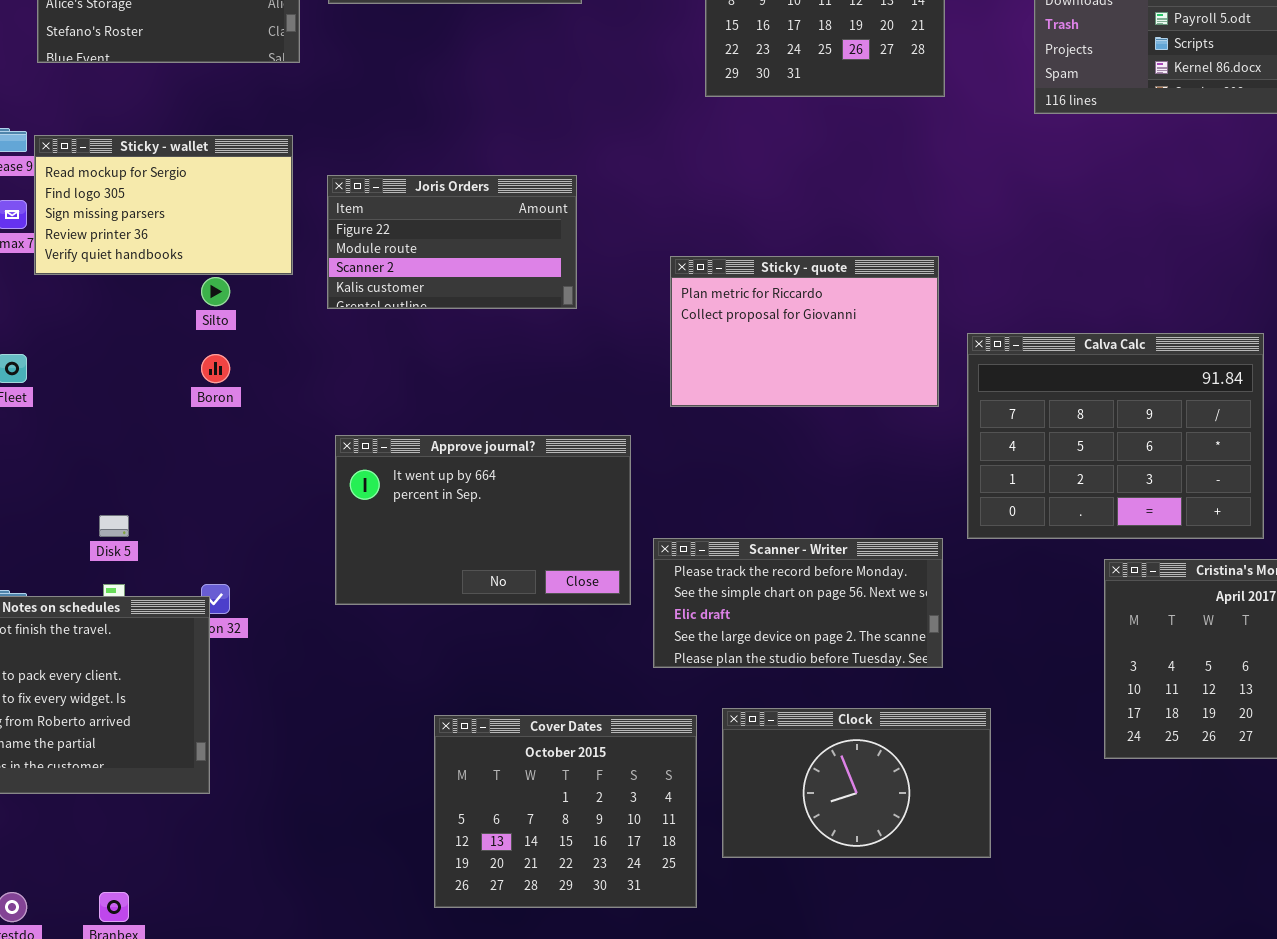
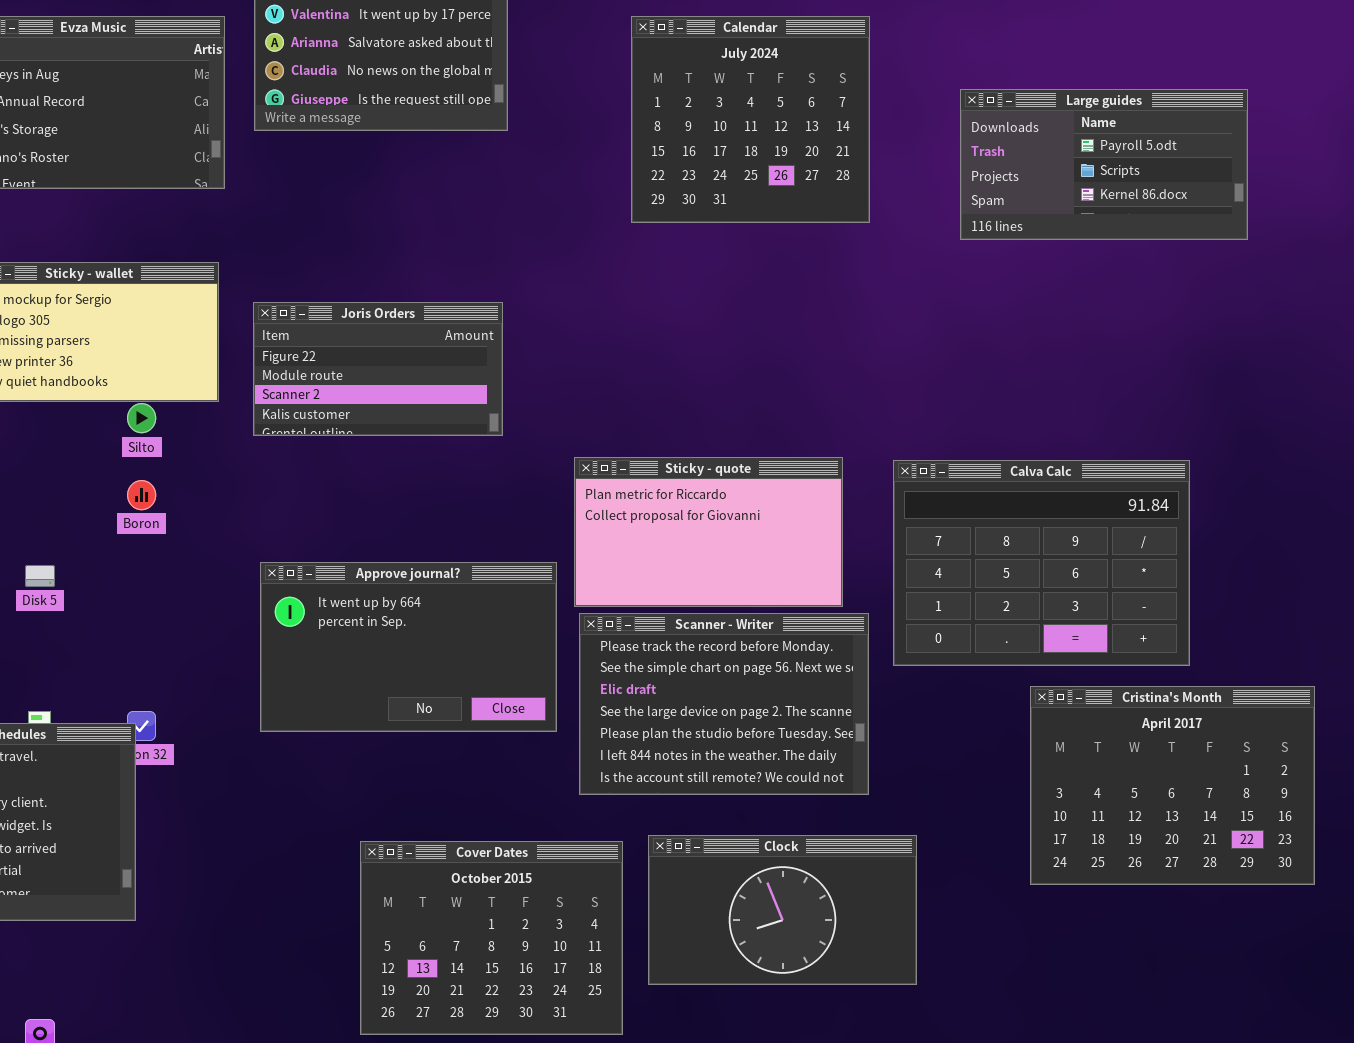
Sticky - quote: [670,256,939,407] -> [574,457,843,607], moved
Disk 5: [99,515,129,537] -> [25,565,55,587], moved
Scanner - Writer: [653,538,943,668] -> [579,613,869,795], resized

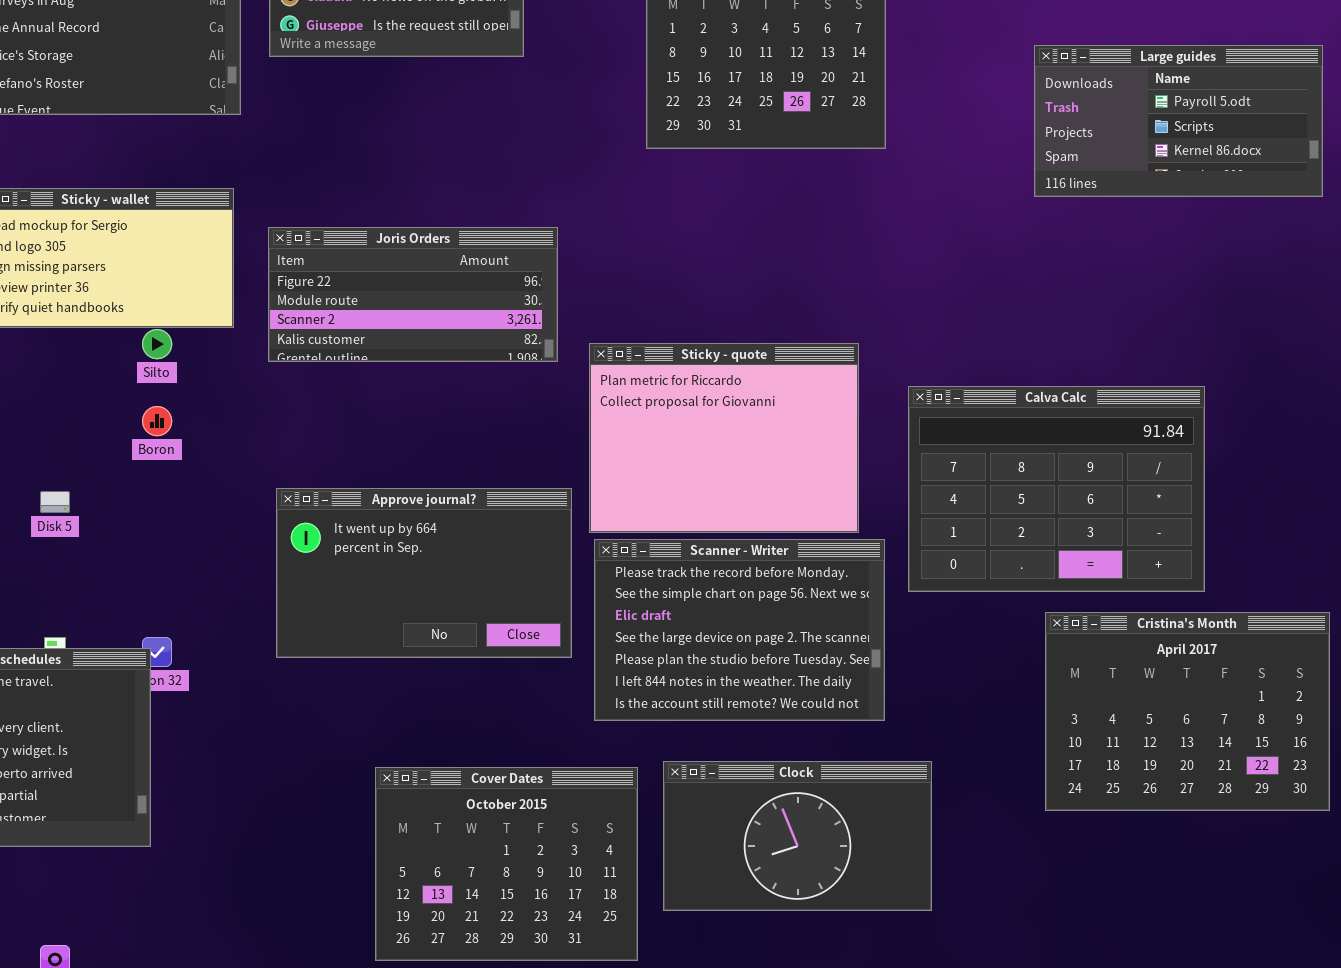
Large guides: [960,89,1248,240] -> [1034,45,1323,197], moved
Joris Orders: [253,302,503,436] -> [268,227,558,362], resized
Sticky - quote: [574,457,843,607] -> [589,343,859,533], resized

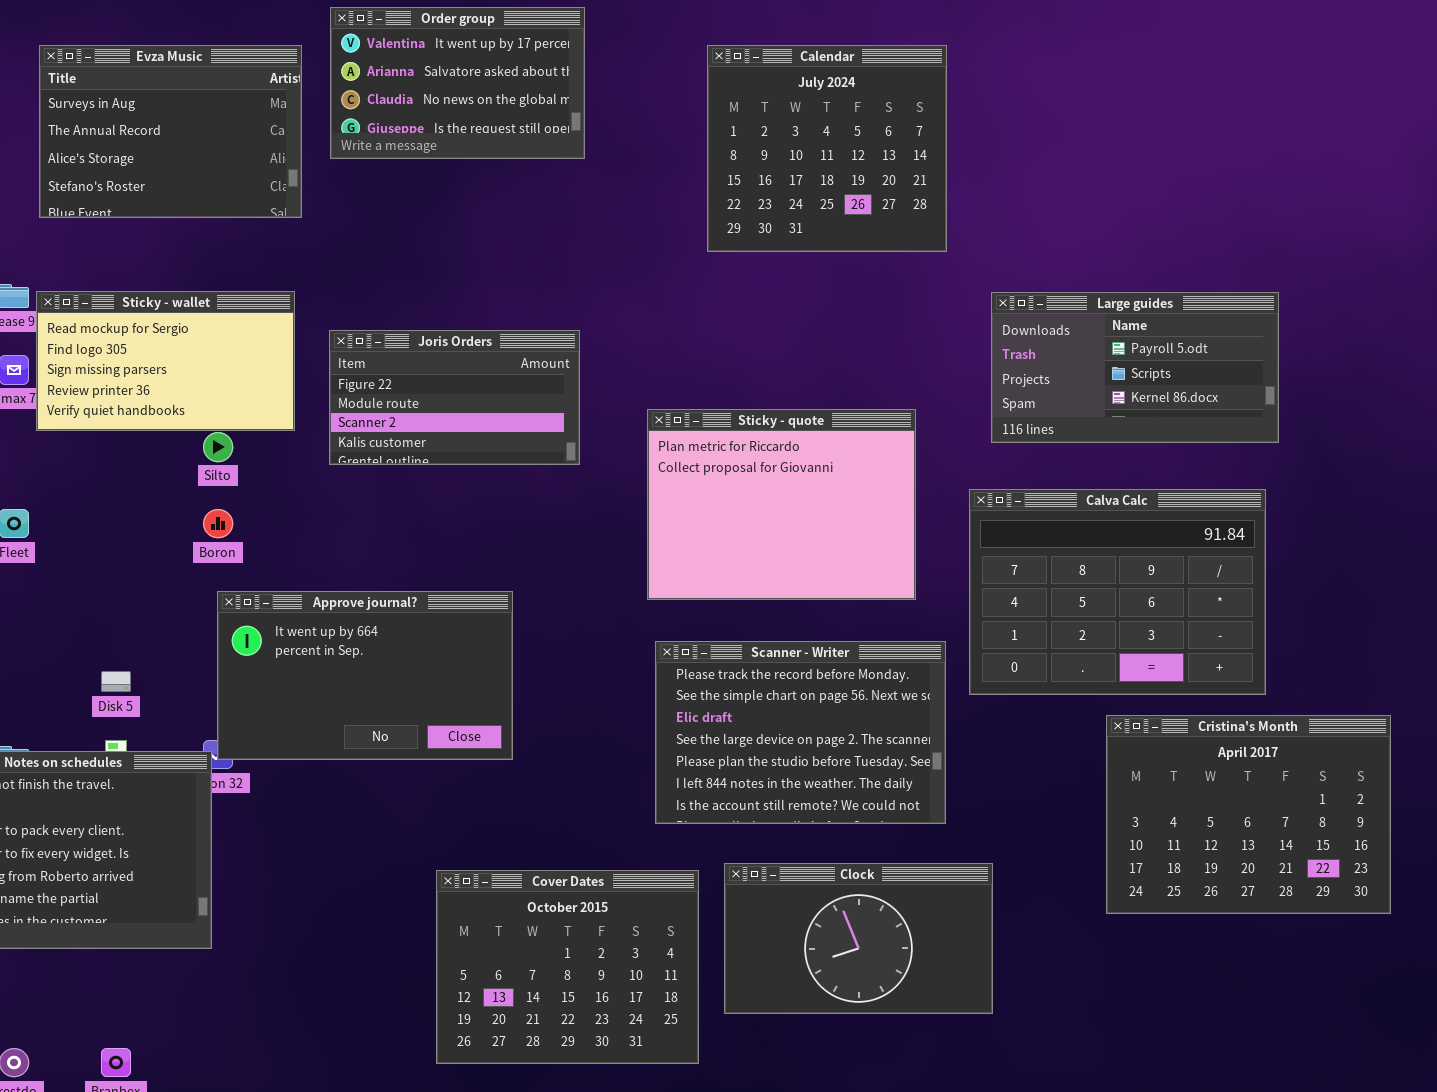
Large guides: [1034,45,1323,197] -> [991,292,1279,443], moved
Joris Orders: [268,227,558,362] -> [329,330,580,465], resized
Sticky - quote: [589,343,859,533] -> [647,409,916,600], moved
Approve journal?: [276,488,572,658] -> [217,591,513,760], moved
Disk 5: [40,491,70,513] -> [101,671,131,692], moved

